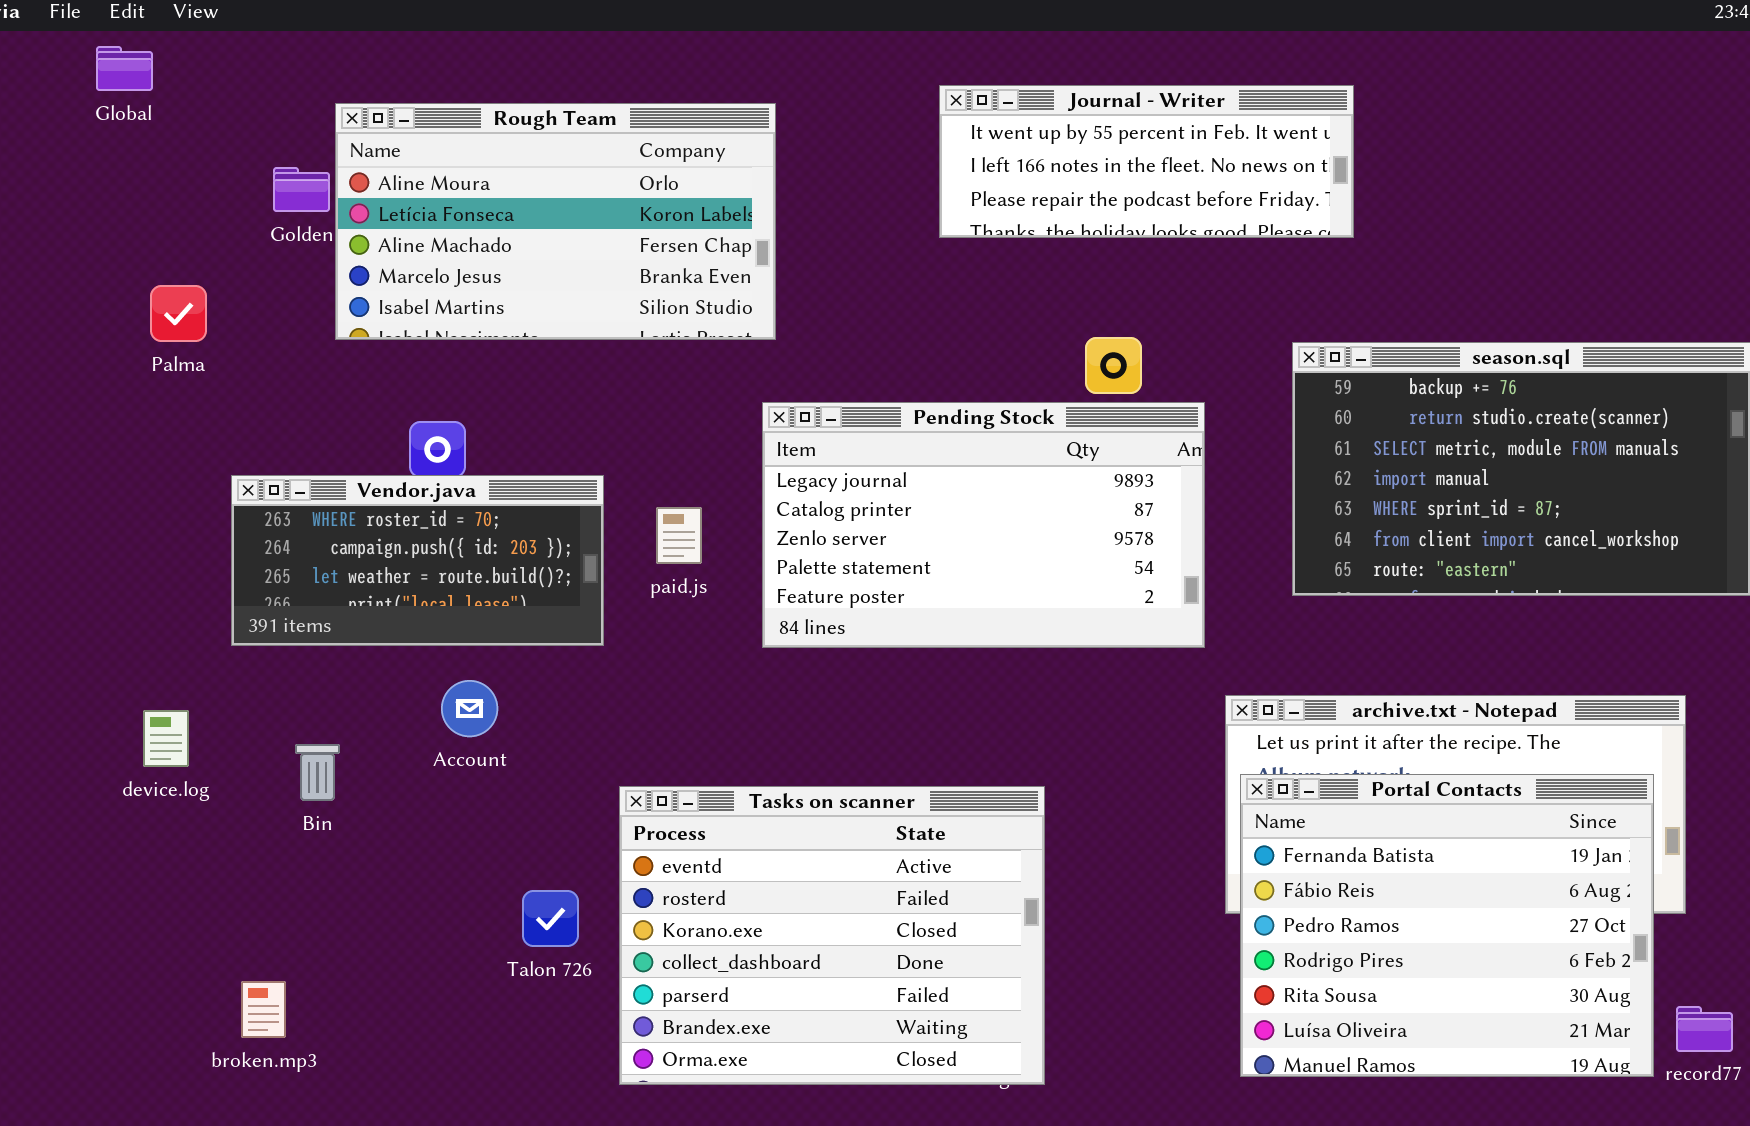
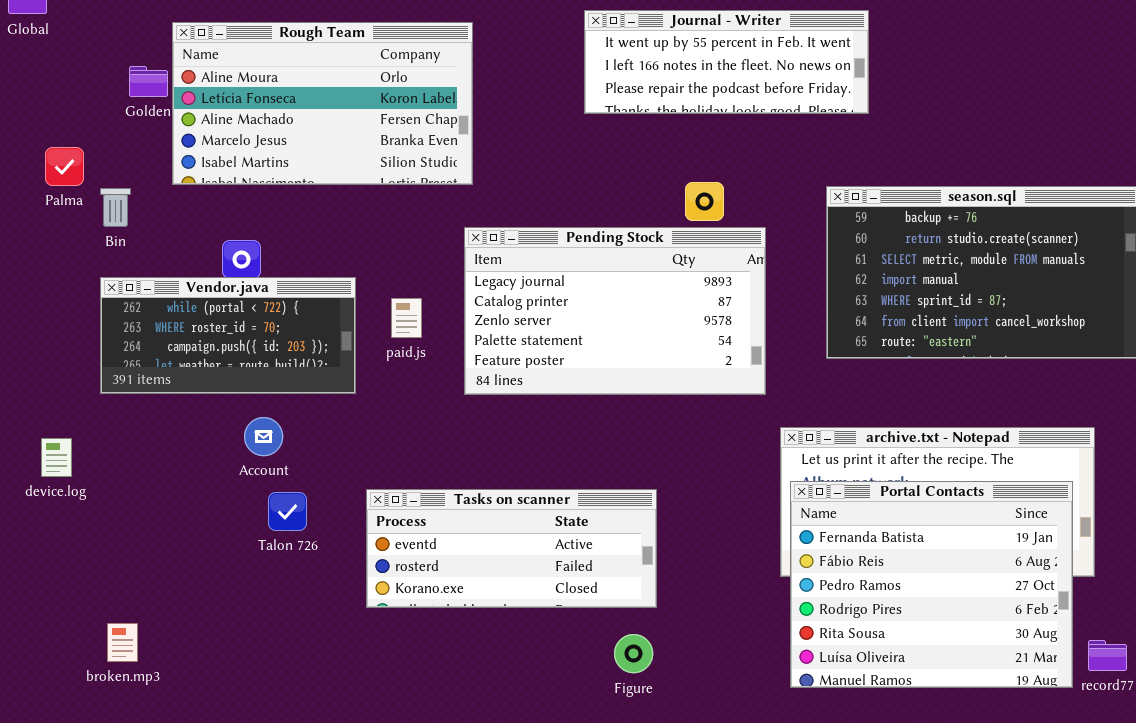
Vendor.java: [231,475,604,646] -> [100,277,356,394], scrolled up 1 row
Bin: [295,744,340,801] -> [100,188,131,227], moved
Tasks on scanner: [619,786,1045,1085] -> [366,489,657,608], resized
Talon 726: [522,890,579,947] -> [268,492,307,531], moved

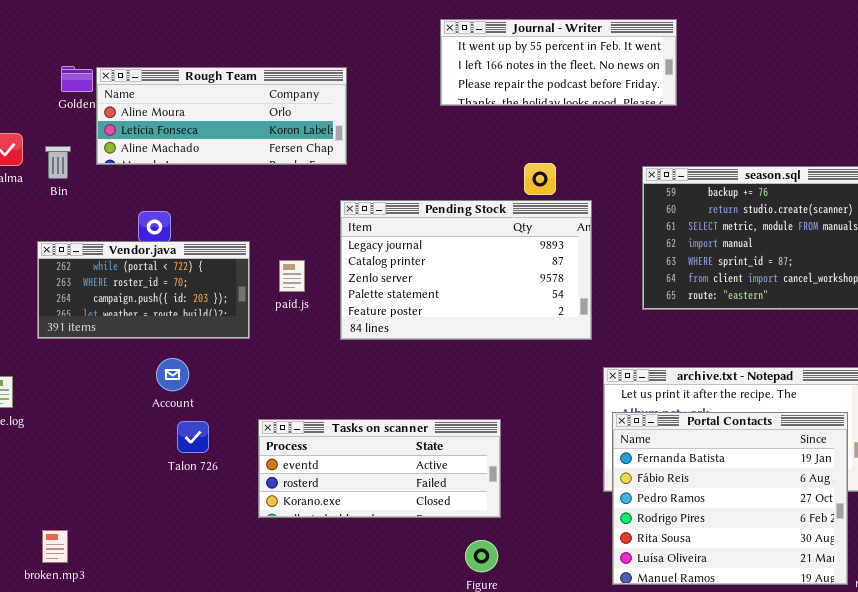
Rough Team: [172,22,473,185] -> [96,67,347,165], resized
Bin: [100,188,131,227] -> [45,146,71,179], moved

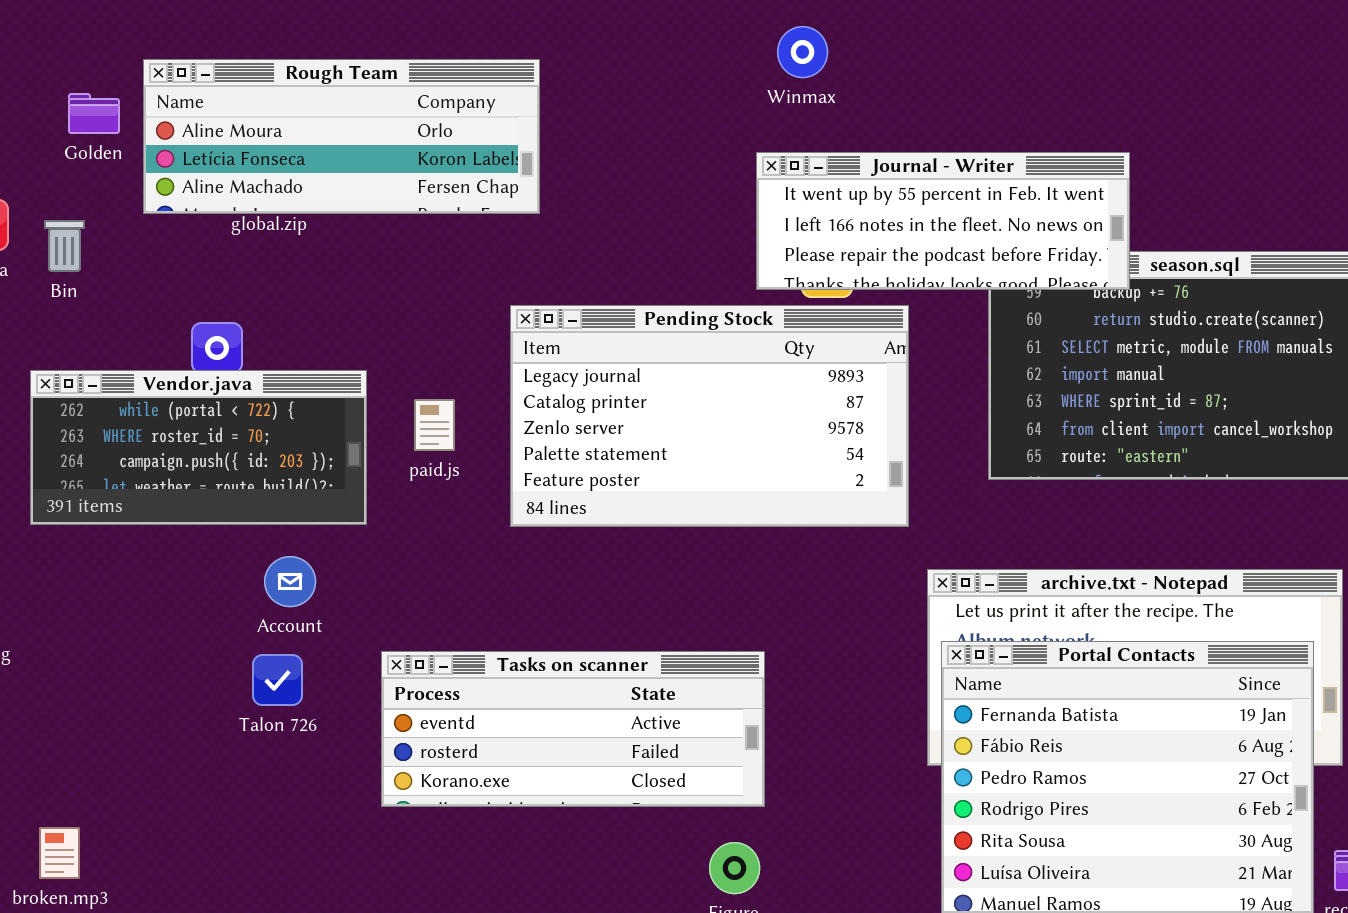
Journal - Writer: [440,19,677,106] -> [756,152,1130,290], moved
Rough Team: [96,67,347,165] -> [143,59,540,214], moved
Account: [156,358,189,391] -> [264,556,316,607], moved

